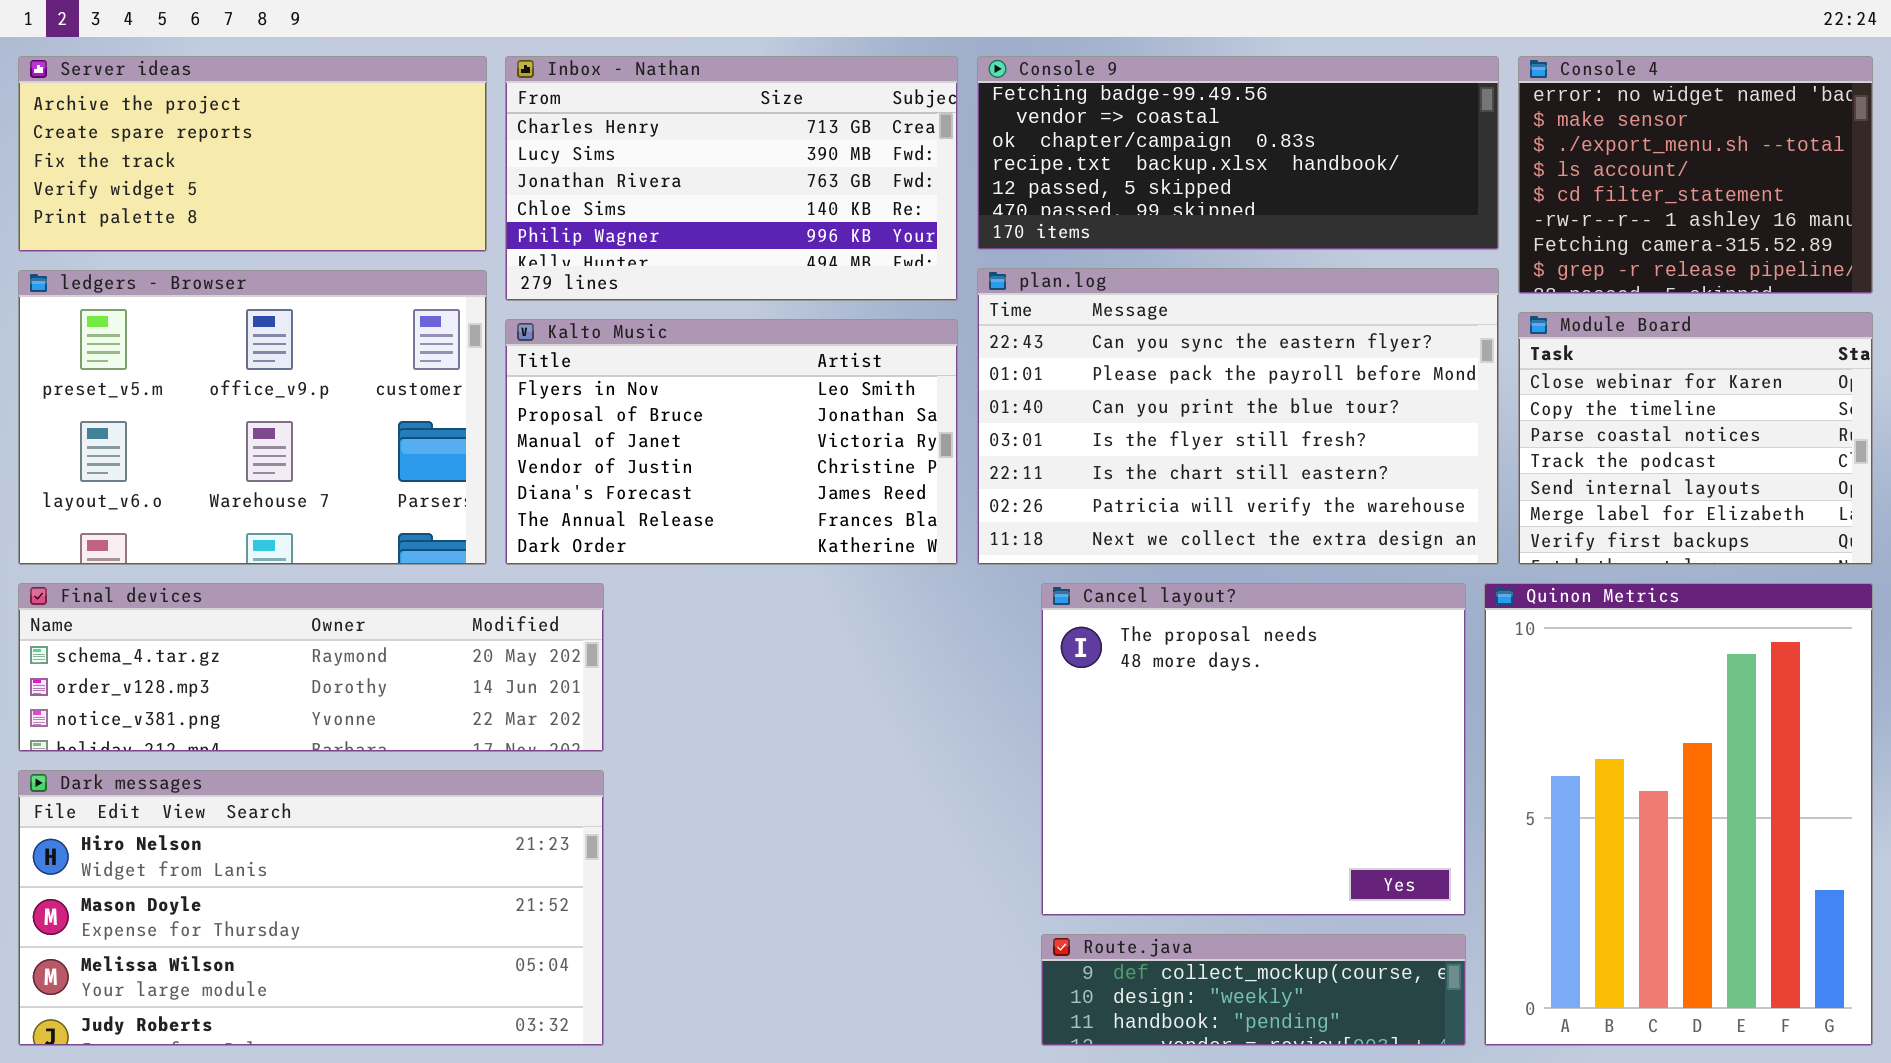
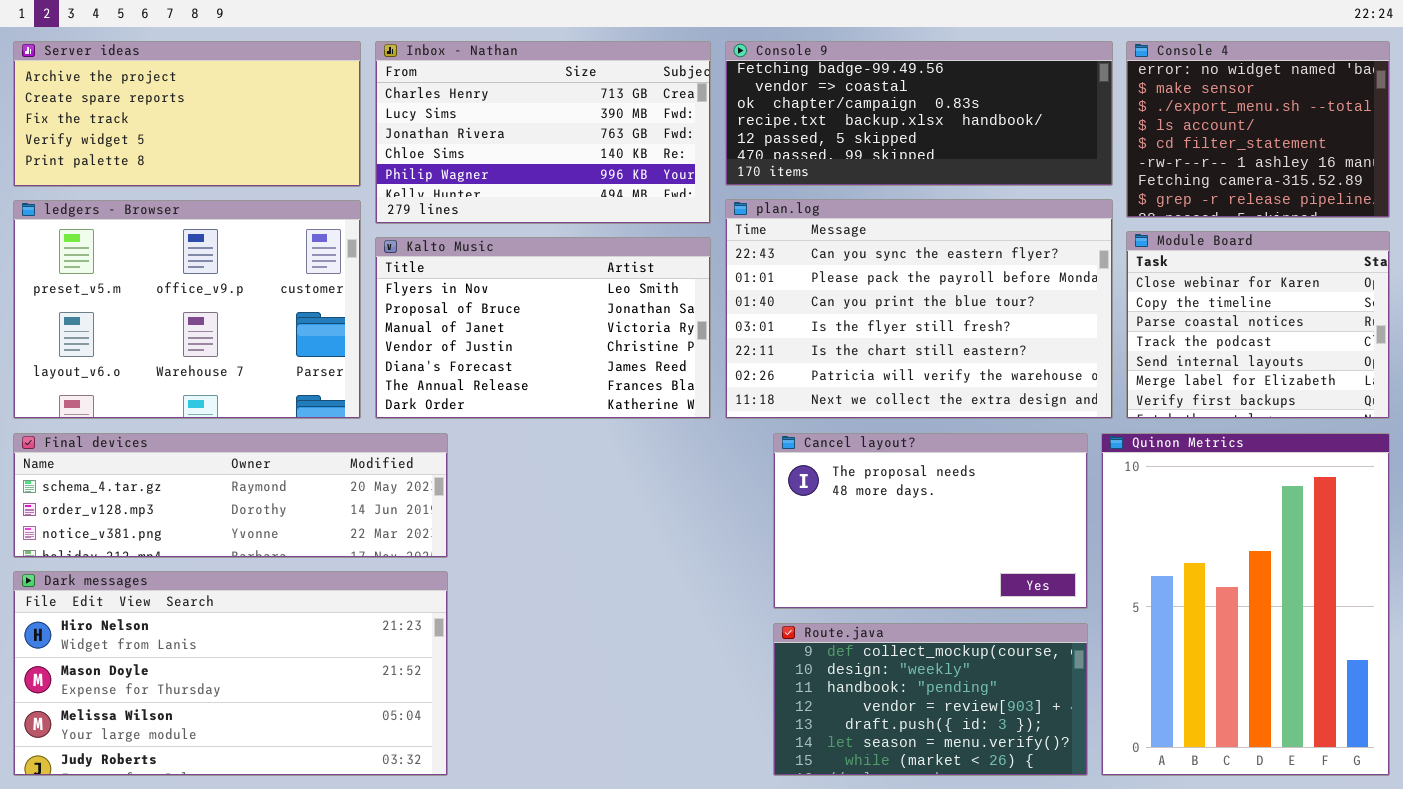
Cancel layout?: [1041,583,1466,916] -> [773,433,1088,609], resized
Route.java: [1041,934,1466,1046] -> [773,623,1088,776], resized

